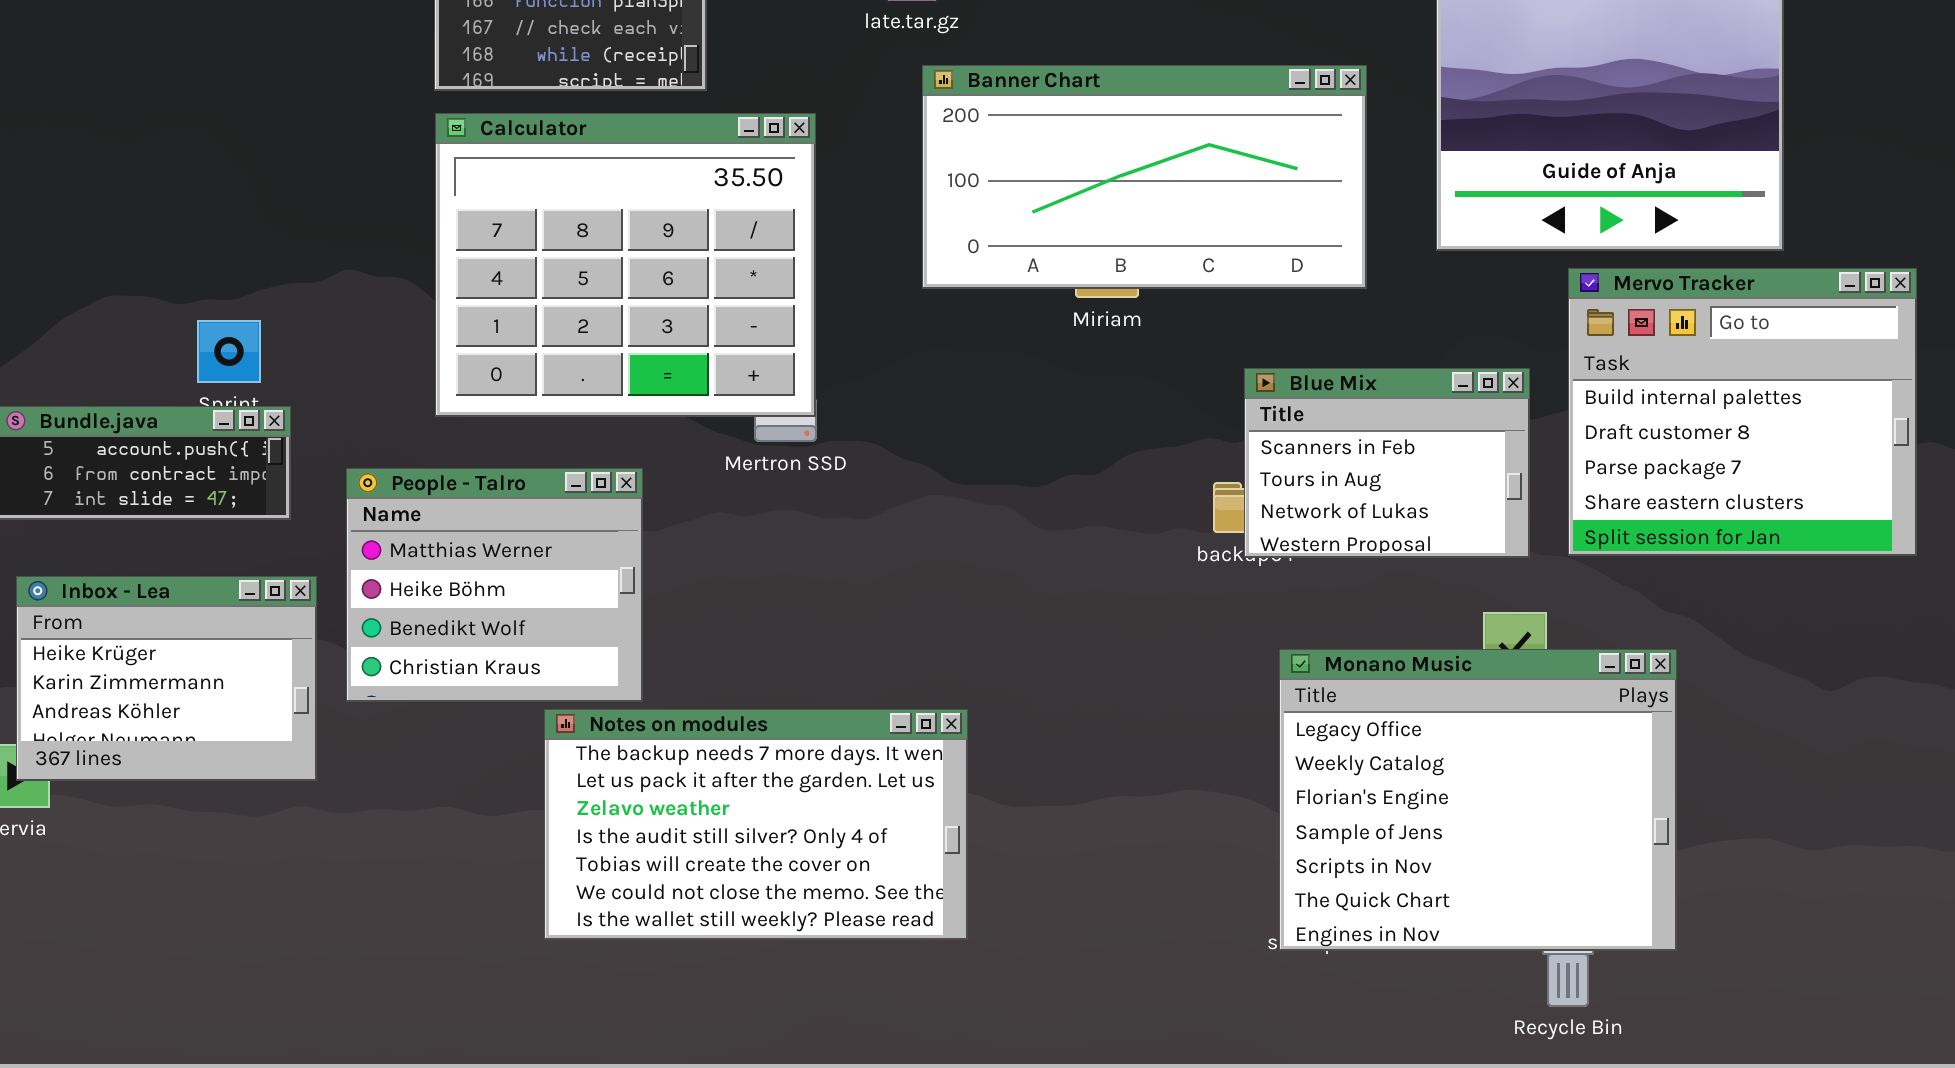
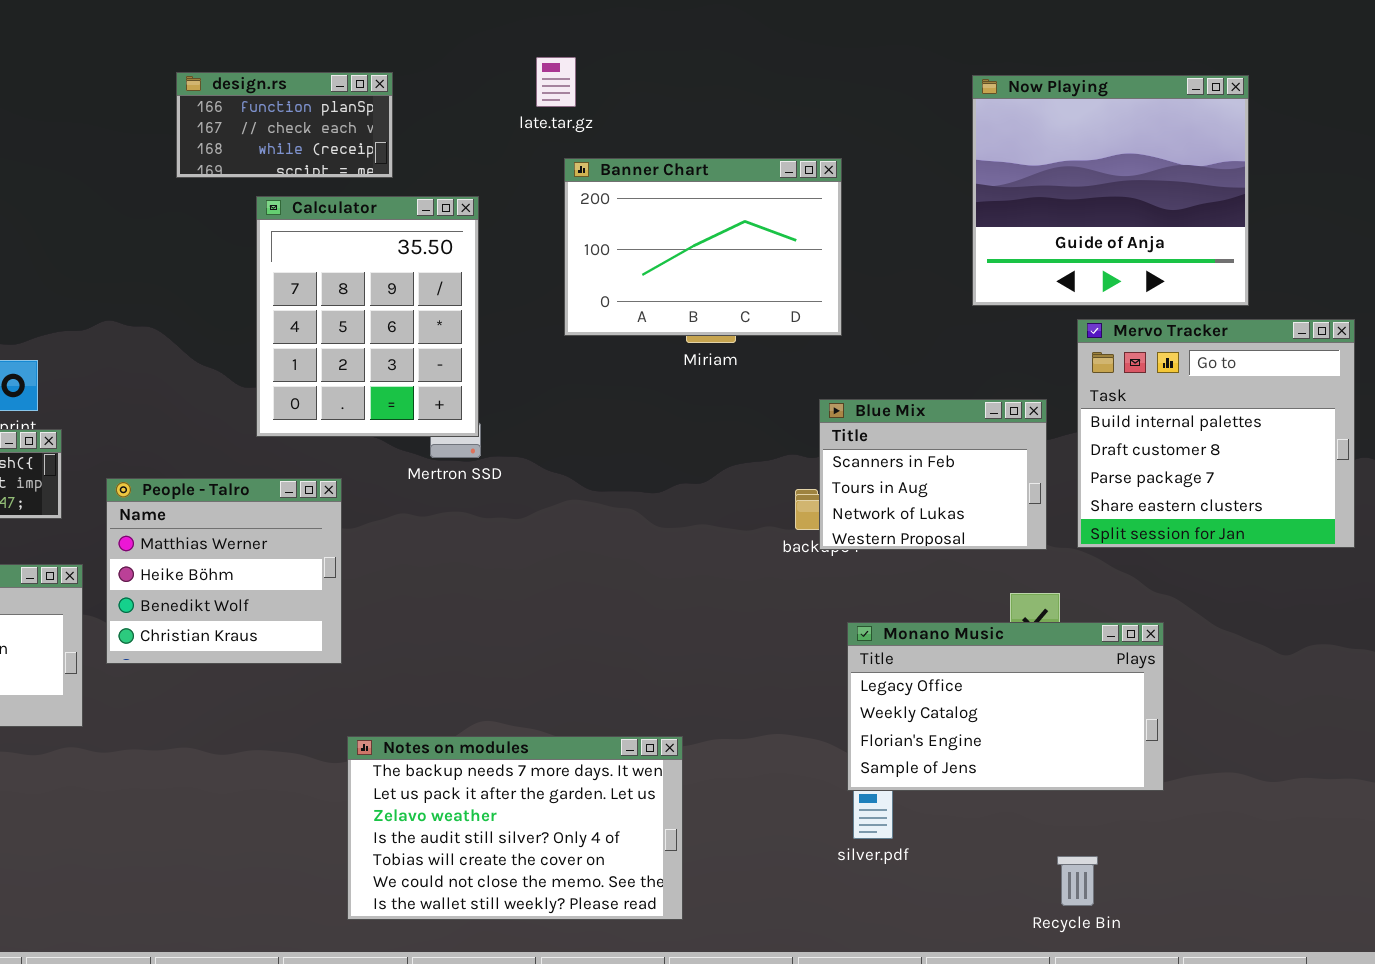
Banner Chart: [922,65,1367,289] -> [564,158,842,336], resized
Calculator: [435,113,816,417] -> [256,196,479,437], resized
Monano Music: [1279,649,1677,951] -> [847,622,1164,791], resized
Notes on modules: [544,709,968,940] -> [347,736,683,920], moved

